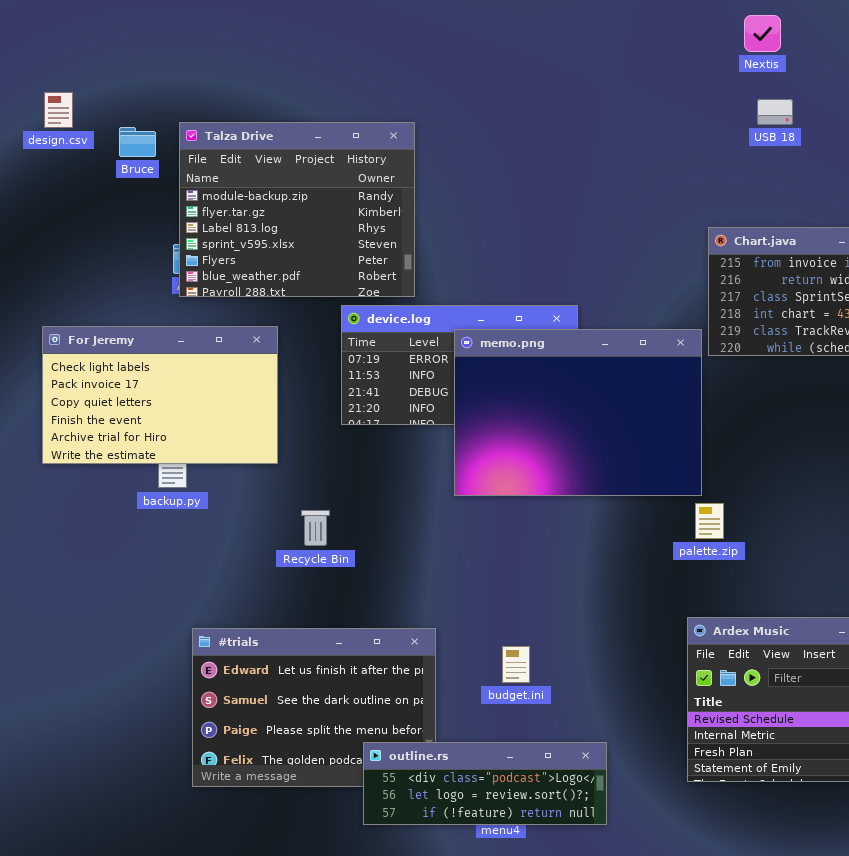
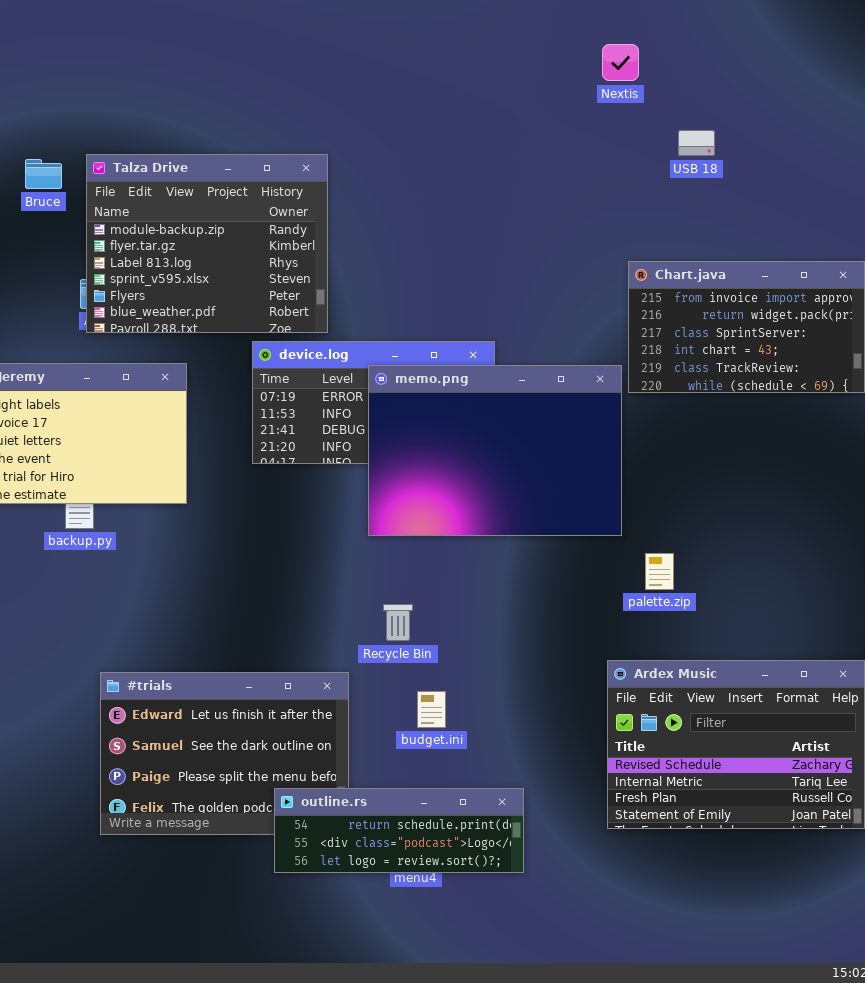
Nextis: [744,15,781,52] -> [602,44,639,81], moved
palette.zip: [695,503,724,539] -> [645,553,674,590], moved
Recycle Bin: [301,510,330,546] -> [383,604,413,641], moved
outline.rs: [363,742,607,825] -> [274,788,524,873], scrolled up 1 row

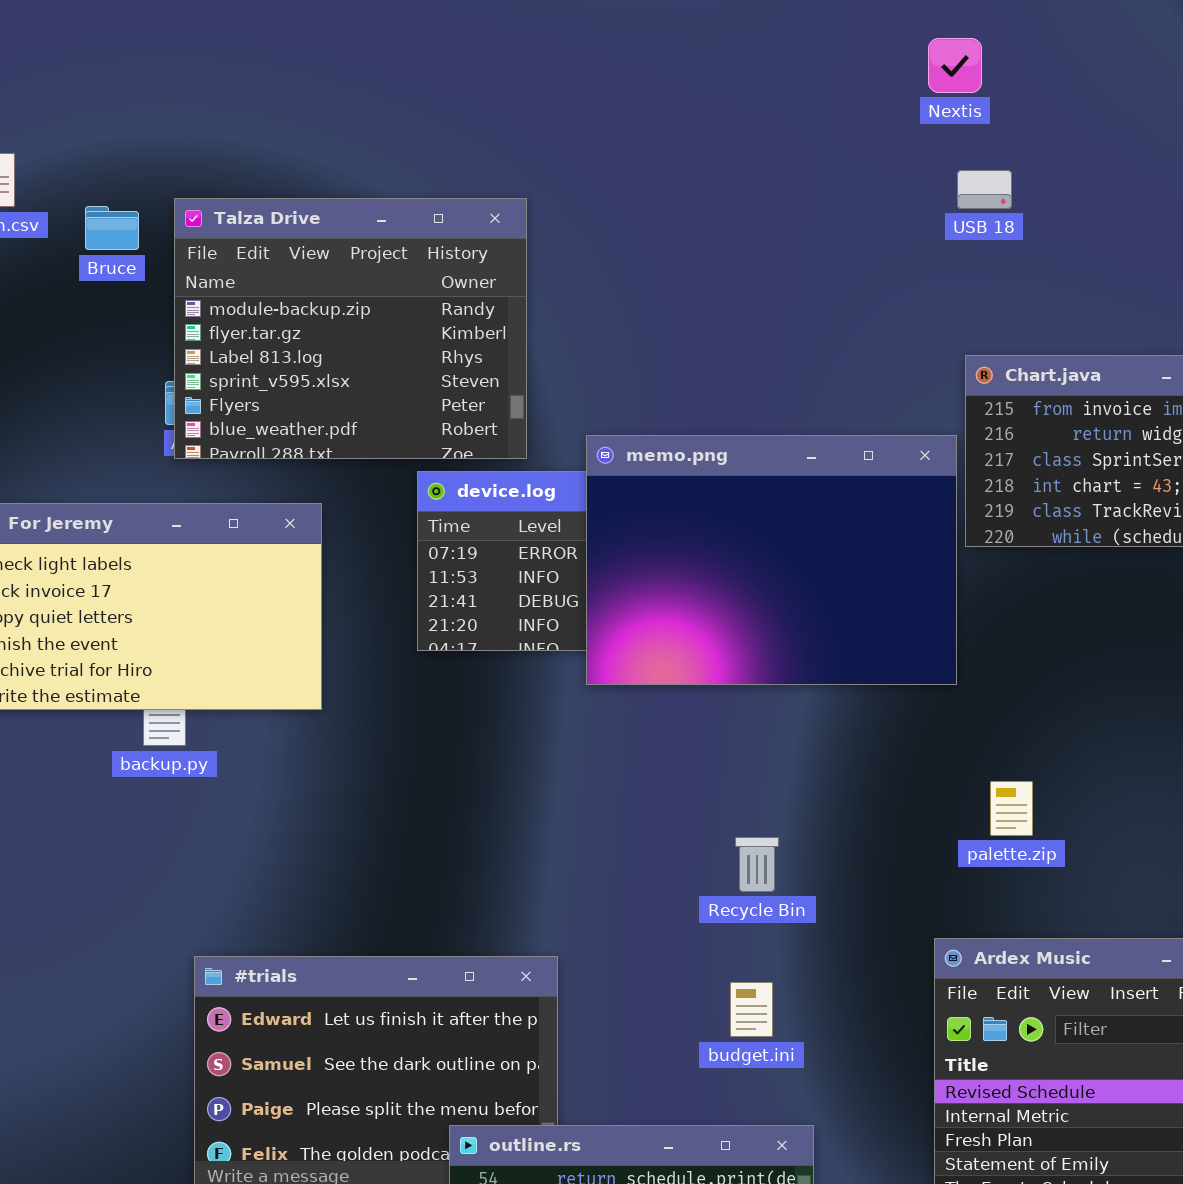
USB 18: [678,130,715,156] -> [957,170,1012,209], moved
memo.png: [368,365,622,536] -> [586,435,957,685], moved
Recycle Bin: [383,604,413,641] -> [735,837,779,892], moved
budget.ini: [417,691,446,728] -> [730,982,773,1037], moved

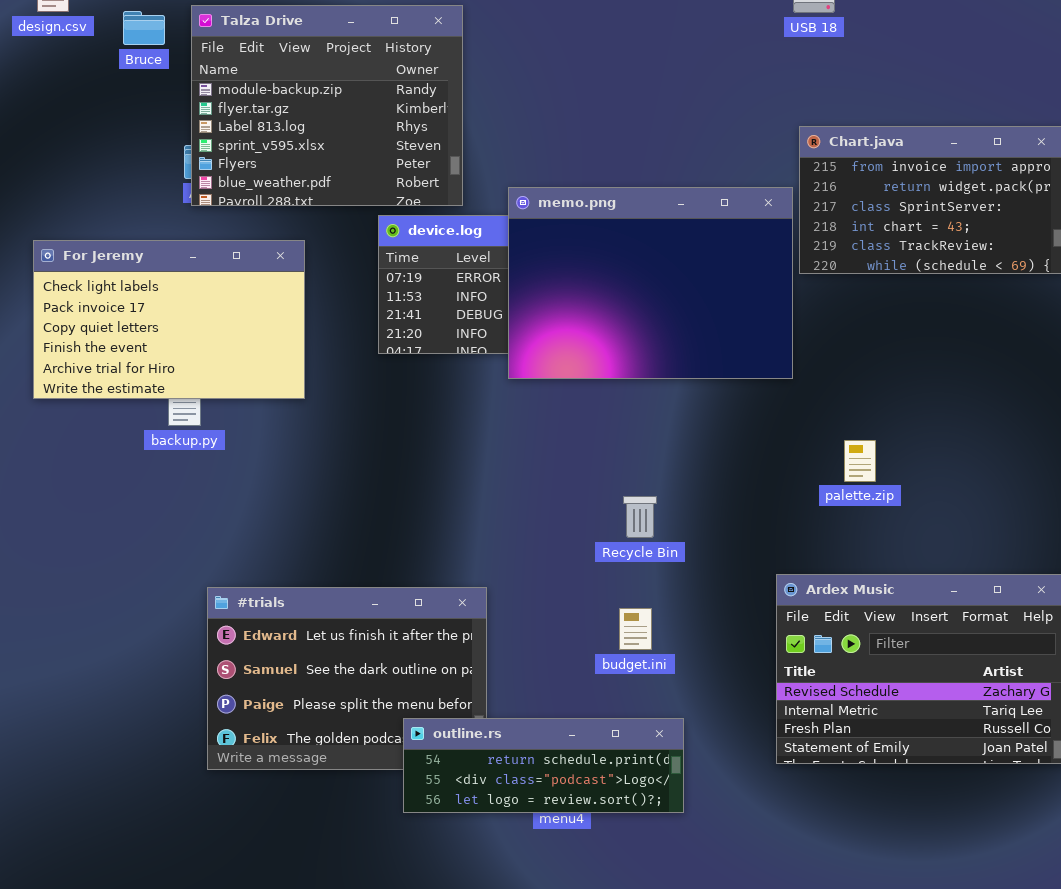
palette.zip: [990,781,1033,836] -> [844,440,876,482], moved

